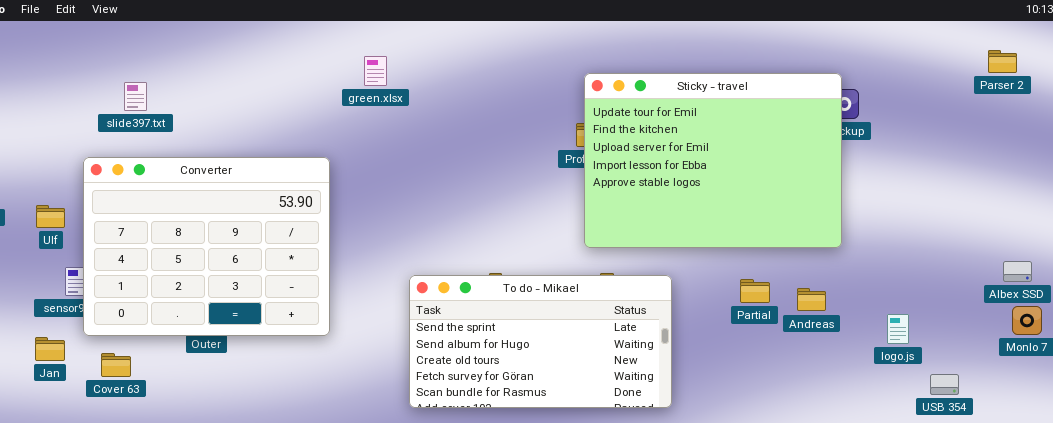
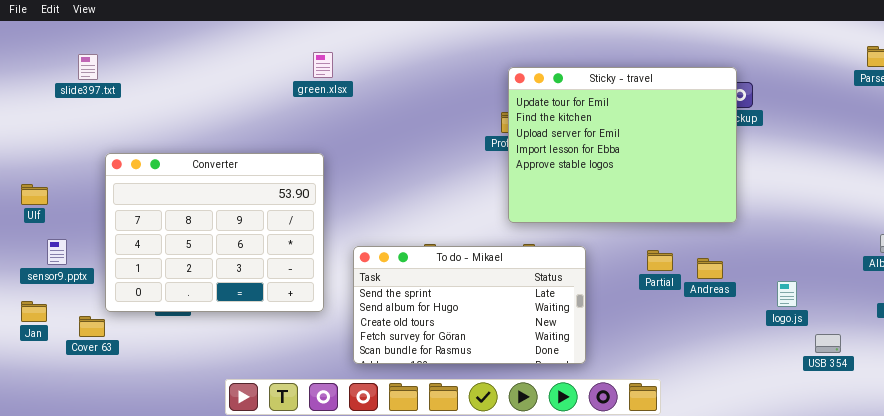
slide397.txt: [124,82,147,111] -> [78,54,98,80], moved
Converter: [83,157,330,336] -> [105,153,324,312], moved

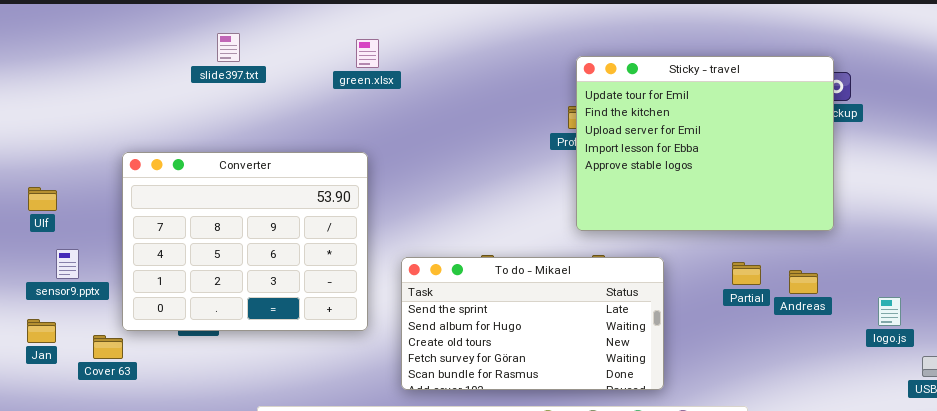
slide397.txt: [78,54,98,80] -> [217,33,240,62], moved

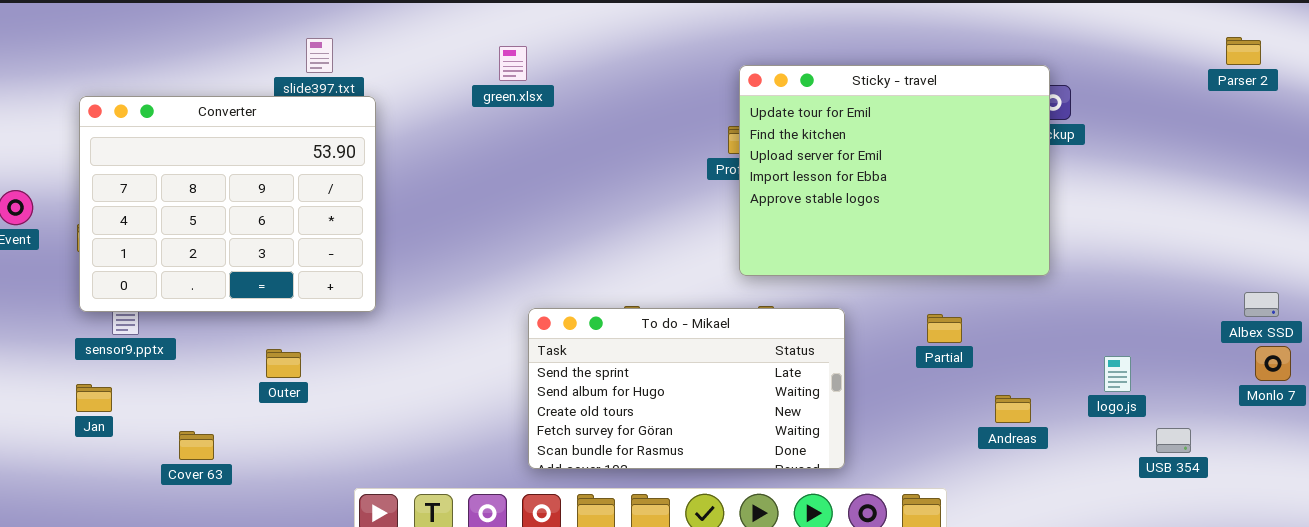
green.xlsx: [356,39,379,68] -> [499,46,527,81], moved
Converter: [122,152,368,331] -> [79,96,376,312], moved
Andreas: [789,270,818,294] -> [995,395,1031,423], moved
Cover 63: [93,335,123,359] -> [179,431,214,460], moved

